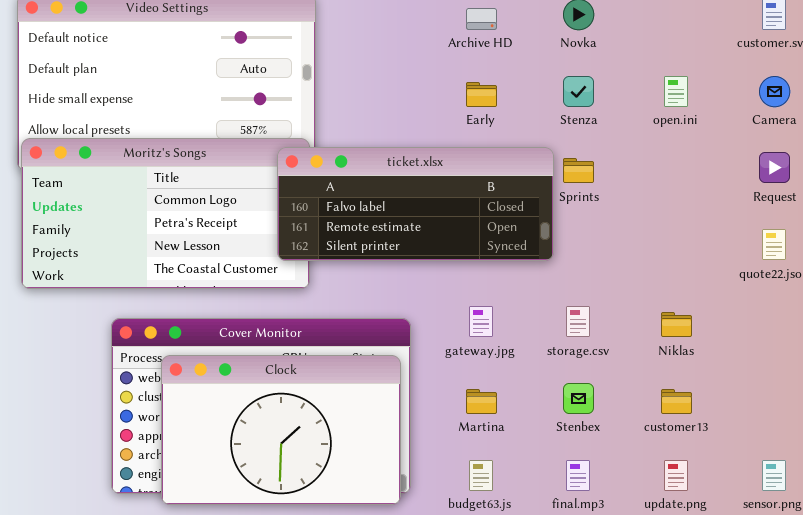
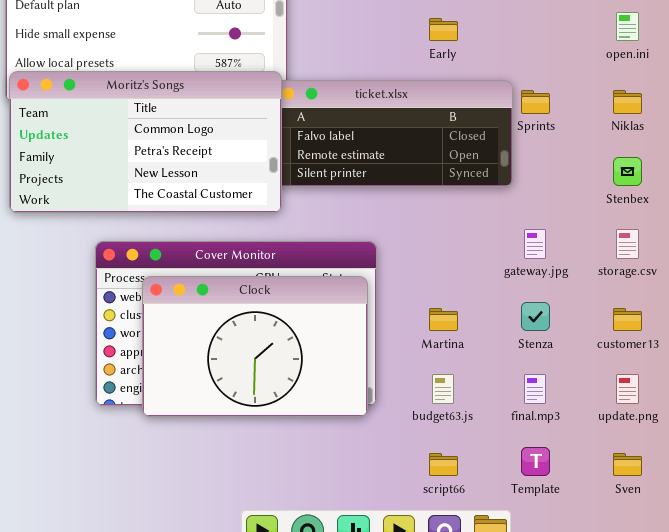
Stenza: [563,76,594,107] -> [521,302,550,331], moved
Moritz's Songs: [21,138,310,289] -> [9,71,282,213], raised
gateway.jpg: [469,306,493,337] -> [524,229,546,259], moved
storage.csv: [566,306,590,337] -> [616,229,639,259], moved
Niklas: [661,312,692,337] -> [613,90,642,114], moved
Stenbex: [563,383,594,414] -> [613,157,642,186], moved

